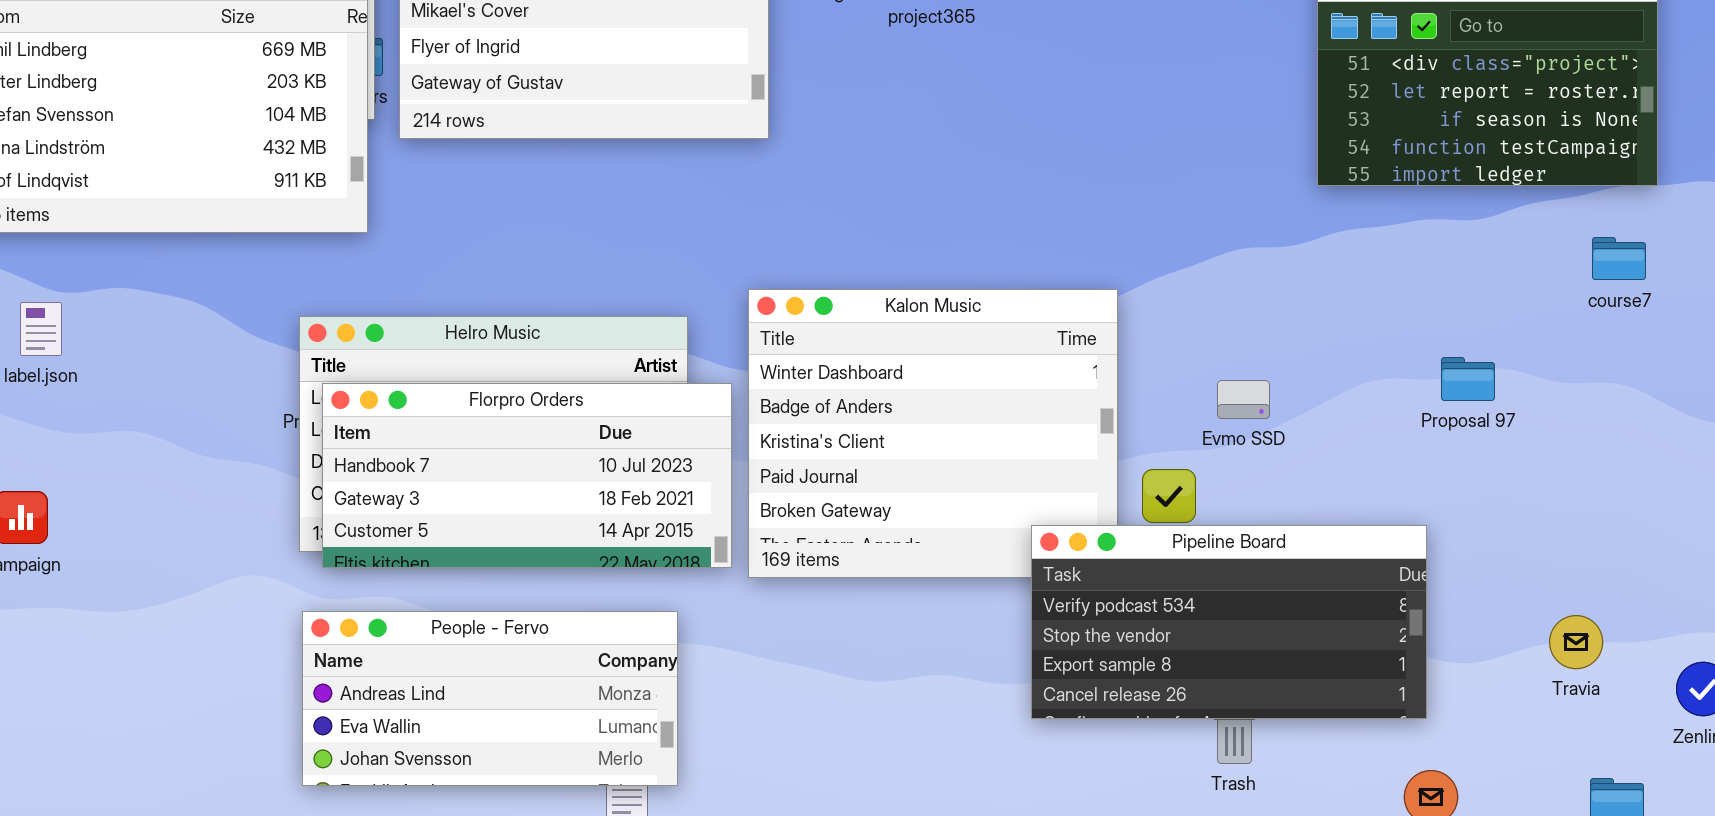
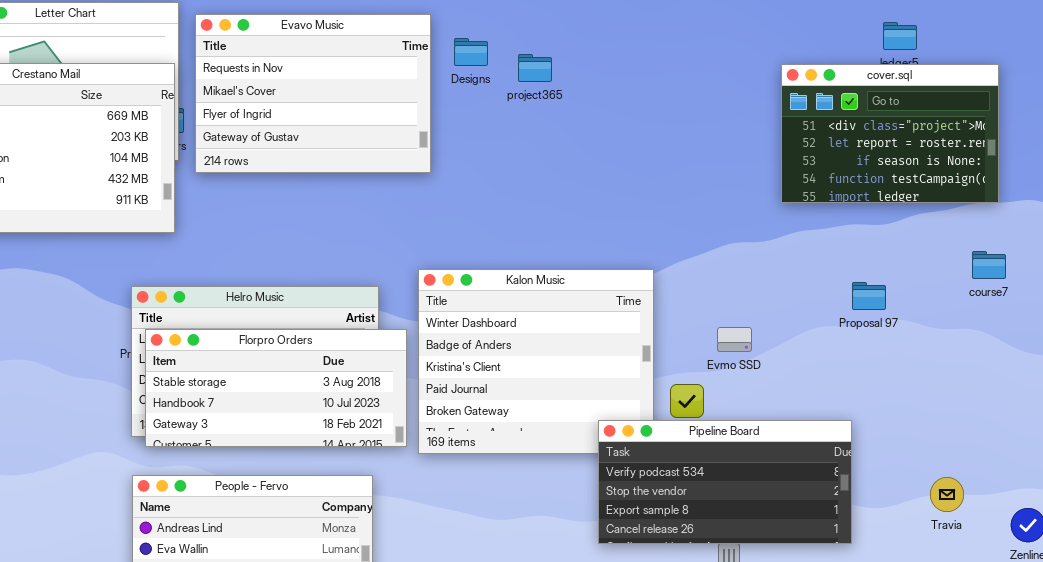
course7: [1592,237,1646,280] -> [972,251,1006,279], moved
Proposal 97: [1441,357,1495,401] -> [852,282,886,310], moved
Florpro Orders: [322,383,732,568] -> [145,329,407,447], scrolled up 1 row

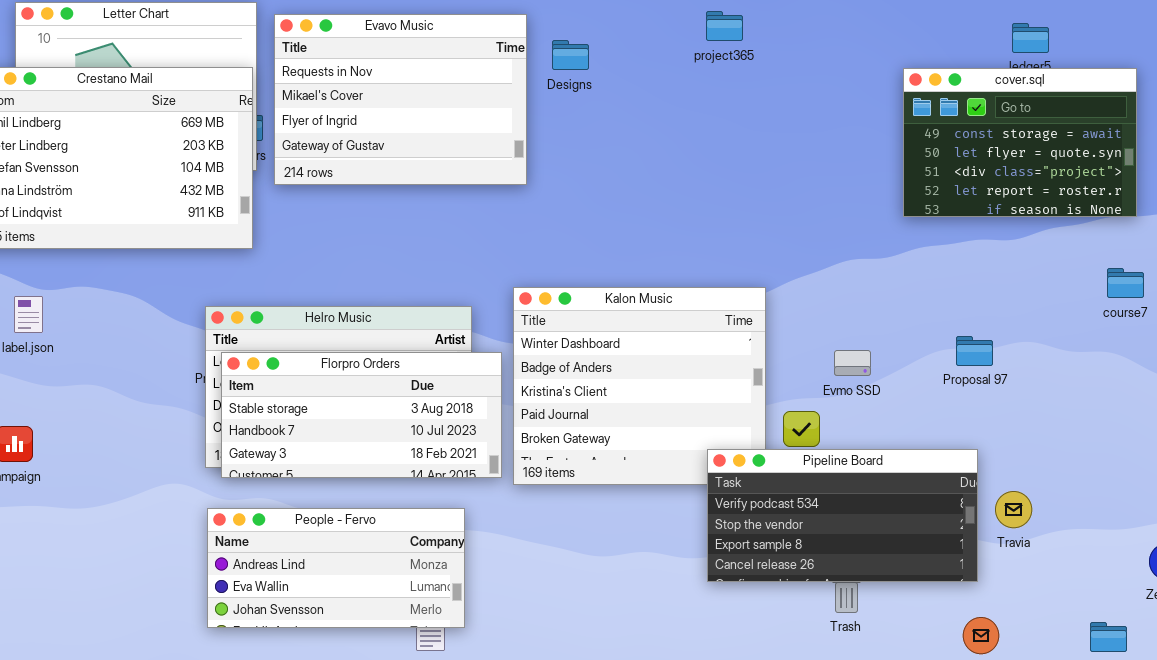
project365: [518,54,552,82] -> [706,11,743,41], moved
cover.sql: [781,64,999,203] -> [903,68,1137,217], scrolled up 2 rows
Proposal 97: [852,282,886,310] -> [956,336,993,366], moved
Travia: [930,477,964,512] -> [995,491,1032,528], moved

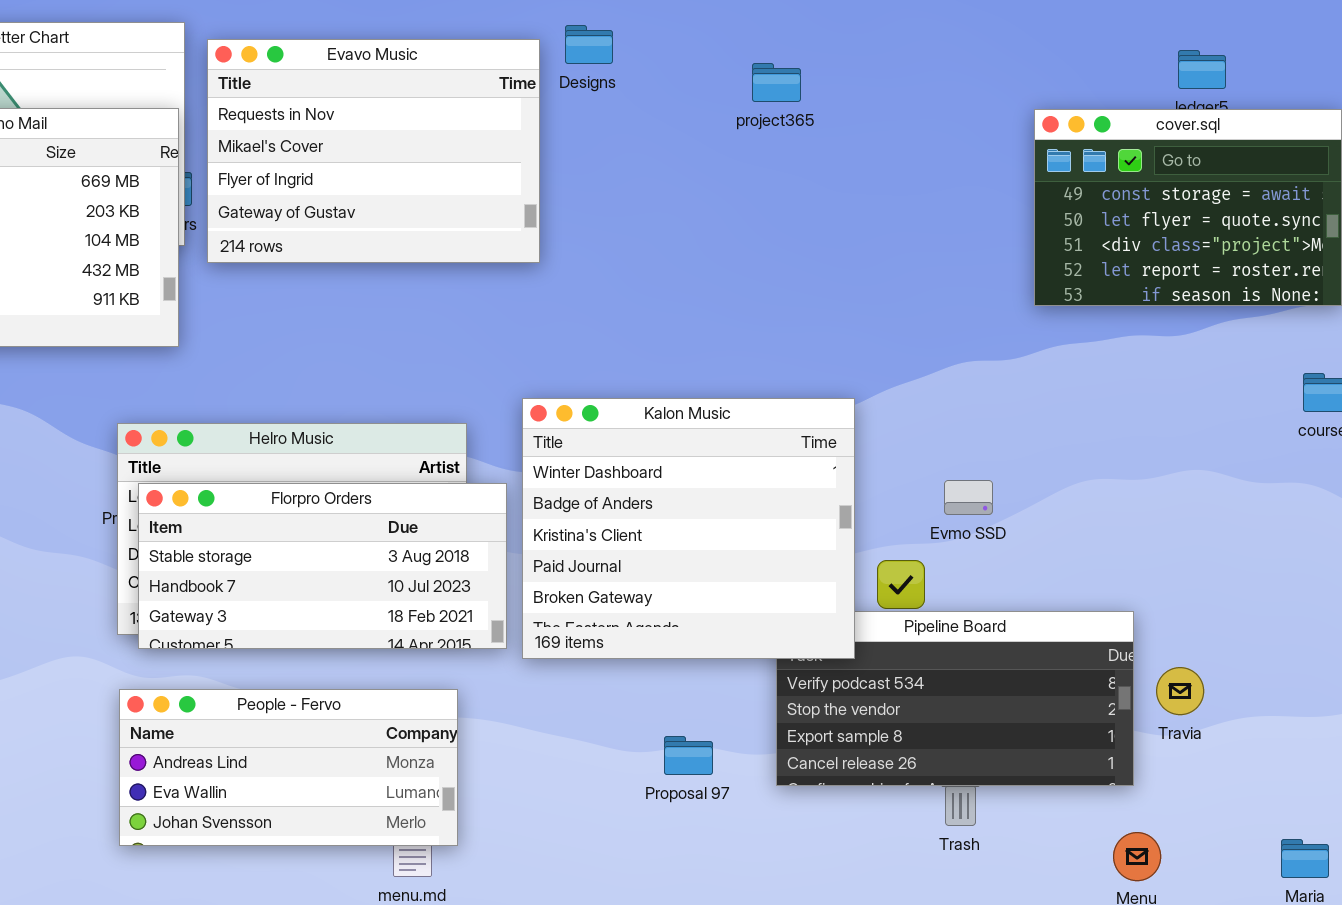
project365: [706,11,743,41] -> [752,63,801,102], moved
Designs: [552,40,589,70] -> [565,25,613,64], moved
Kalon Music: [513,287,766,485] -> [522,398,855,659], raised
Proposal 97: [956,336,993,366] -> [664,736,713,775], moved

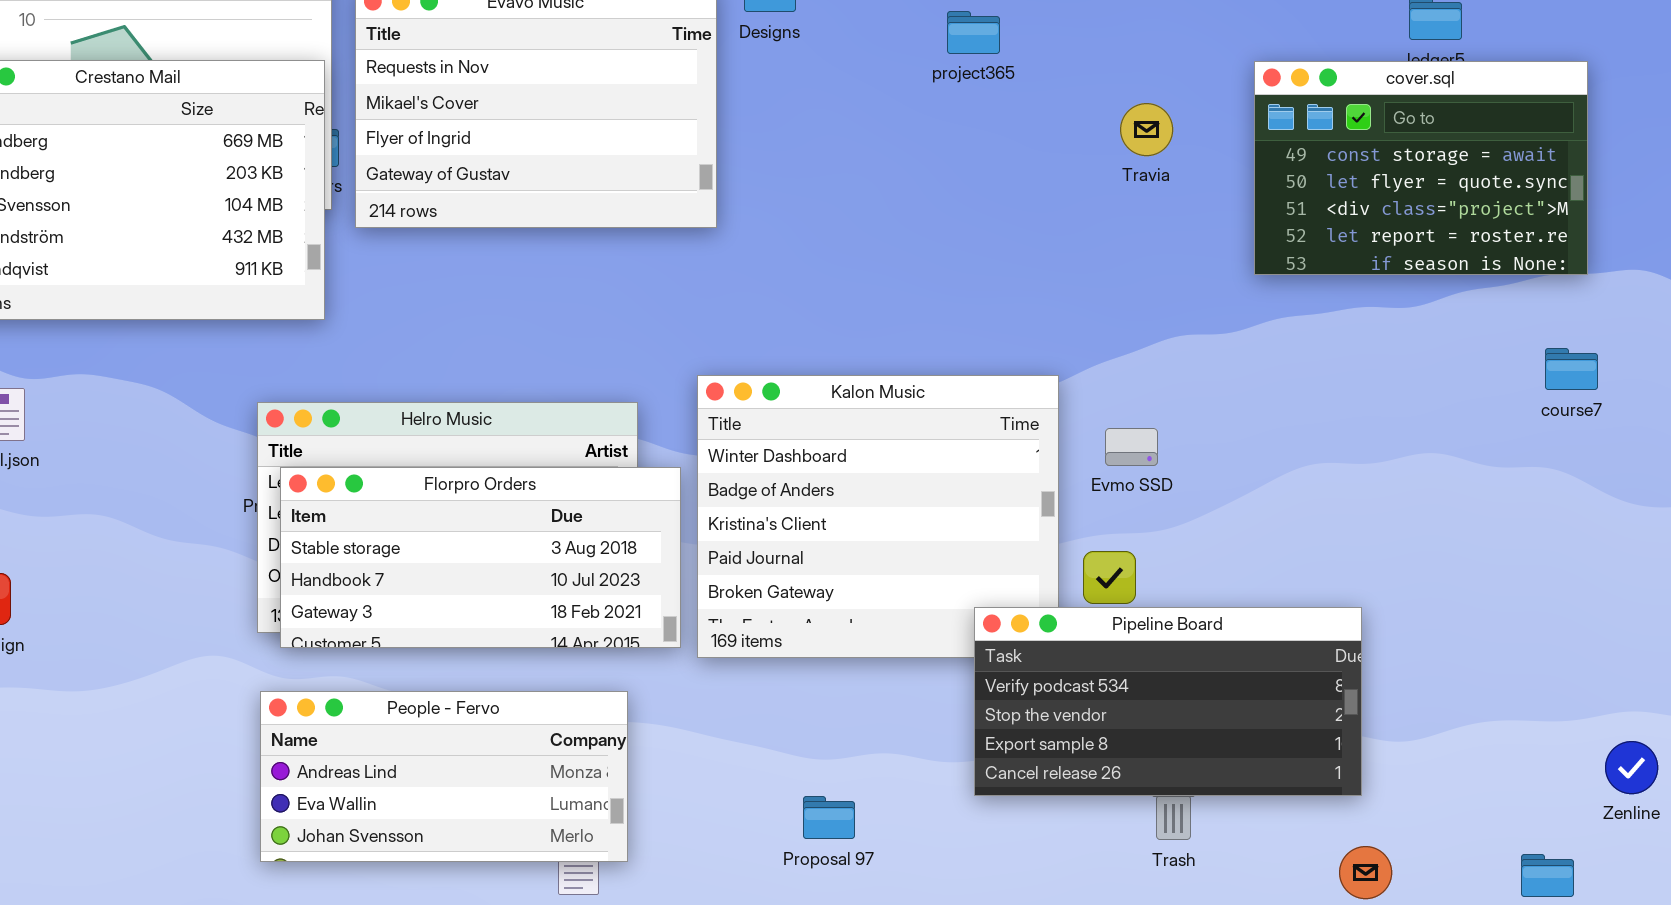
Evmo SSD: [944,480,993,515] -> [1105,428,1158,466], moved
Pipeline Board: [776,611,1134,786] -> [974,607,1362,796], raised
Travia: [1156,667,1204,715] -> [1120,103,1173,156], moved
Proposal 97: [664,736,713,775] -> [803,796,855,839], moved

